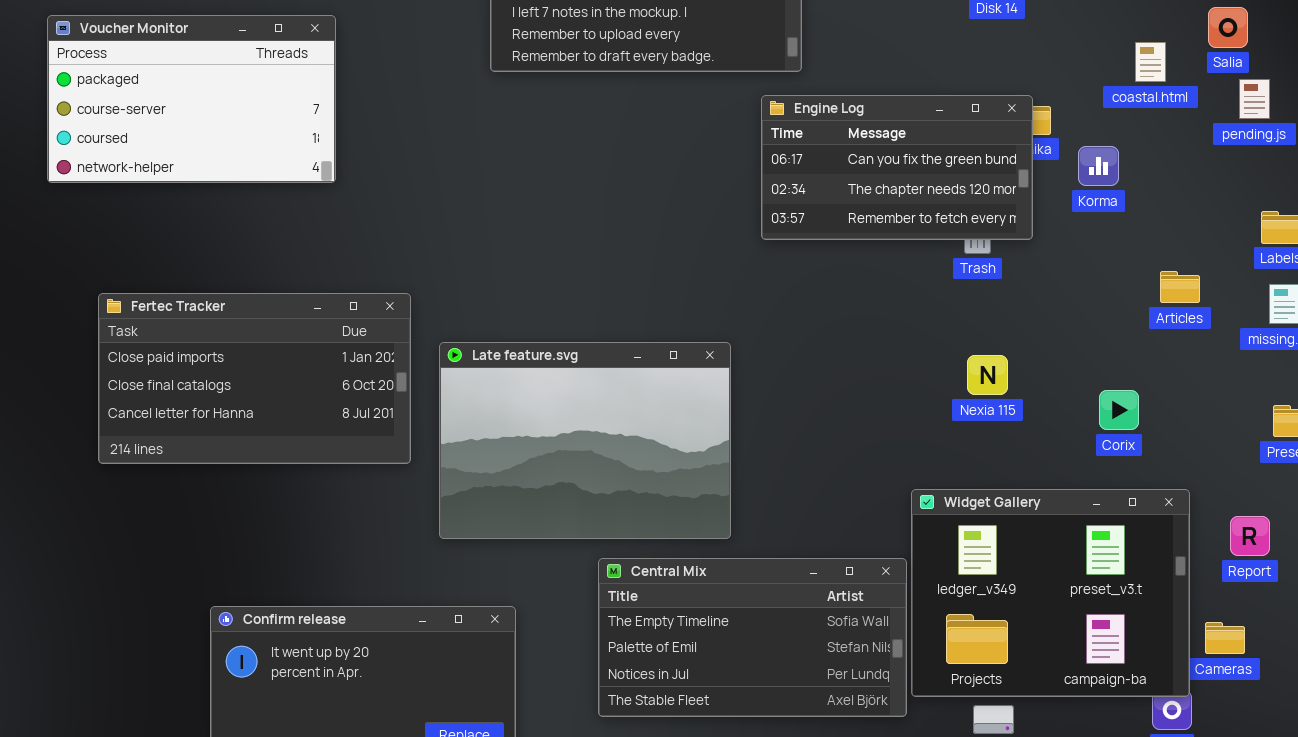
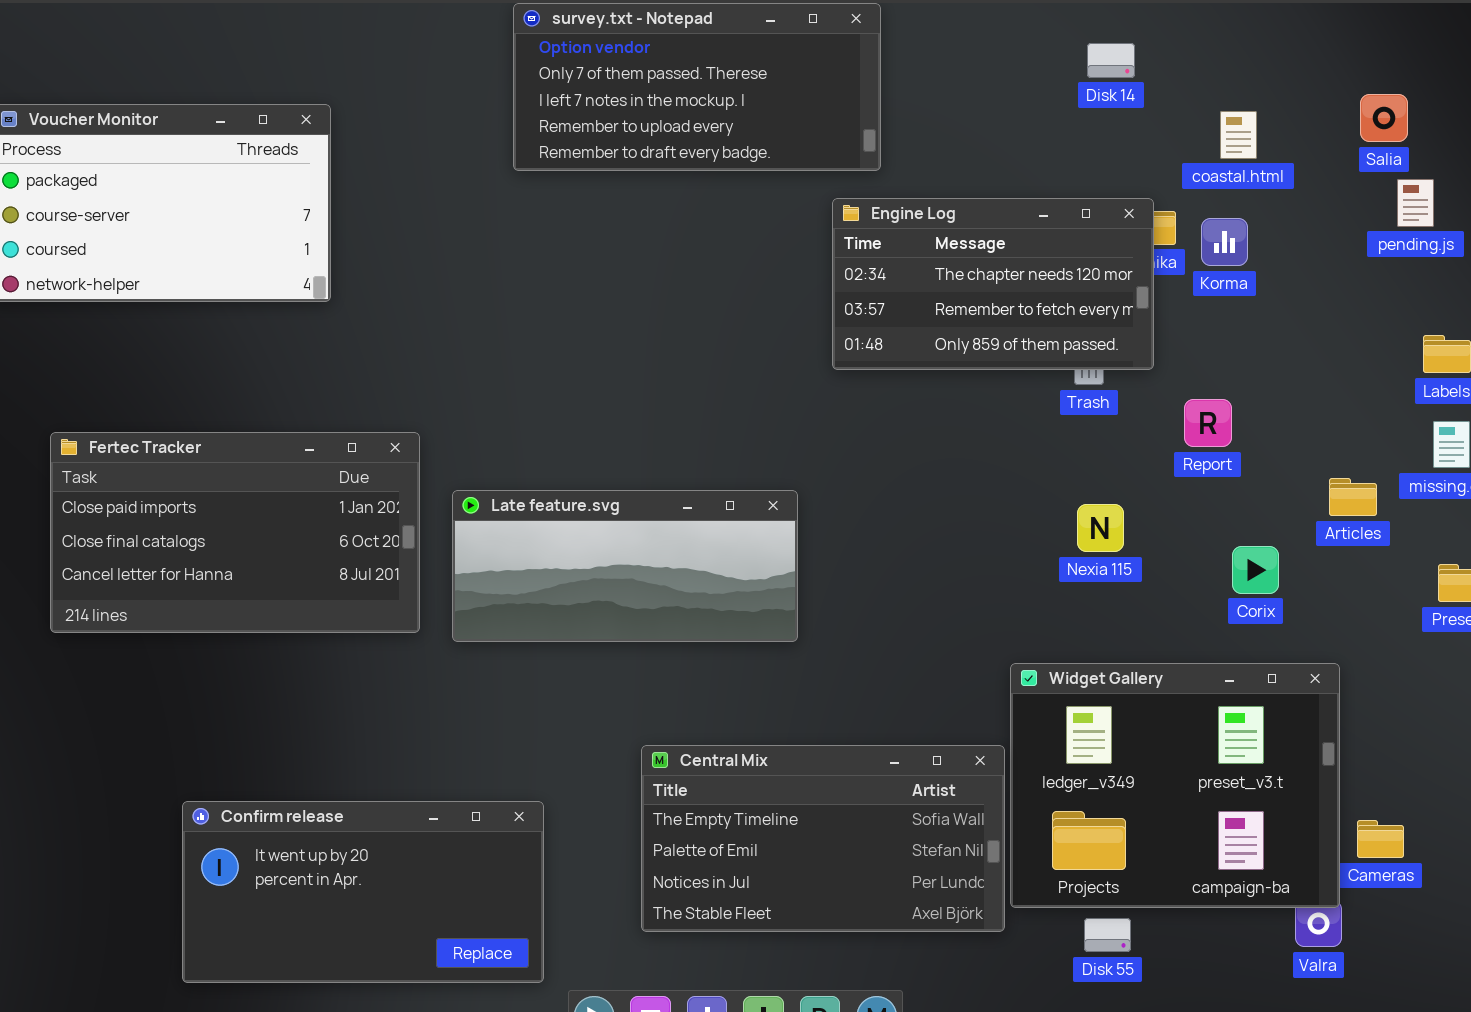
coastal.html: [1135,42,1166,82] -> [1220,111,1257,159], moved
Engine Log: [761,95,1033,240] -> [832,198,1154,370], scrolled down 1 row
Korma: [1078,146,1119,186] -> [1201,218,1248,266], moved
Articles: [1160,271,1200,303] -> [1329,478,1377,516], moved
Late feature.svg: [439,342,731,539] -> [452,490,798,642], resized
Report: [1230,516,1270,556] -> [1184,399,1232,447], moved

